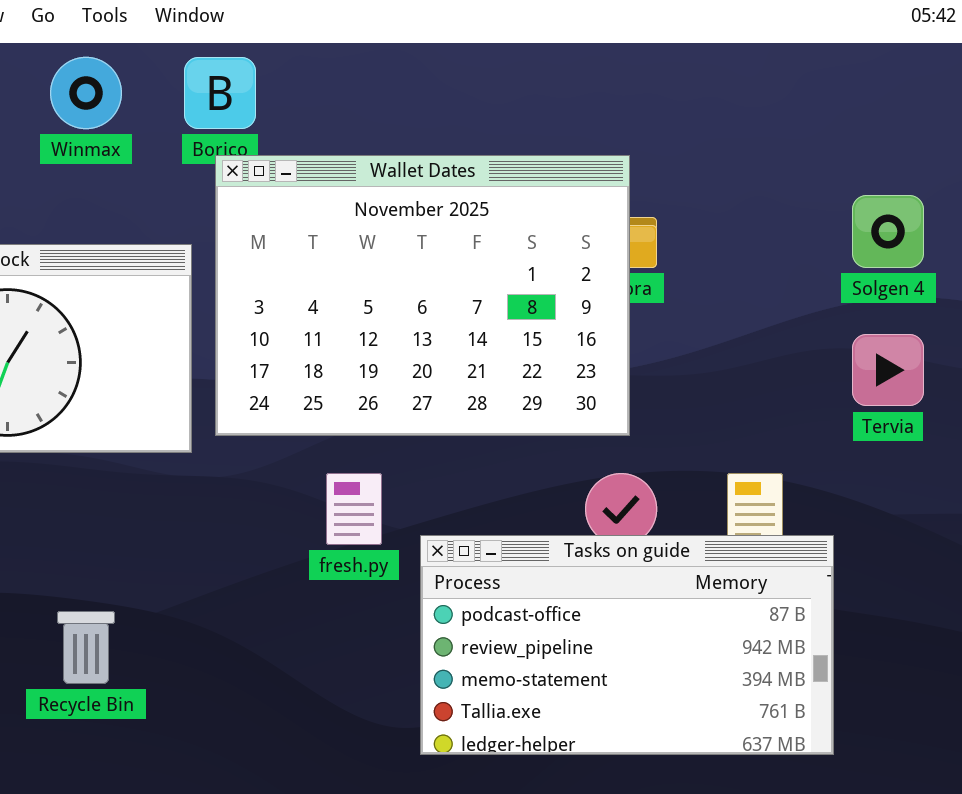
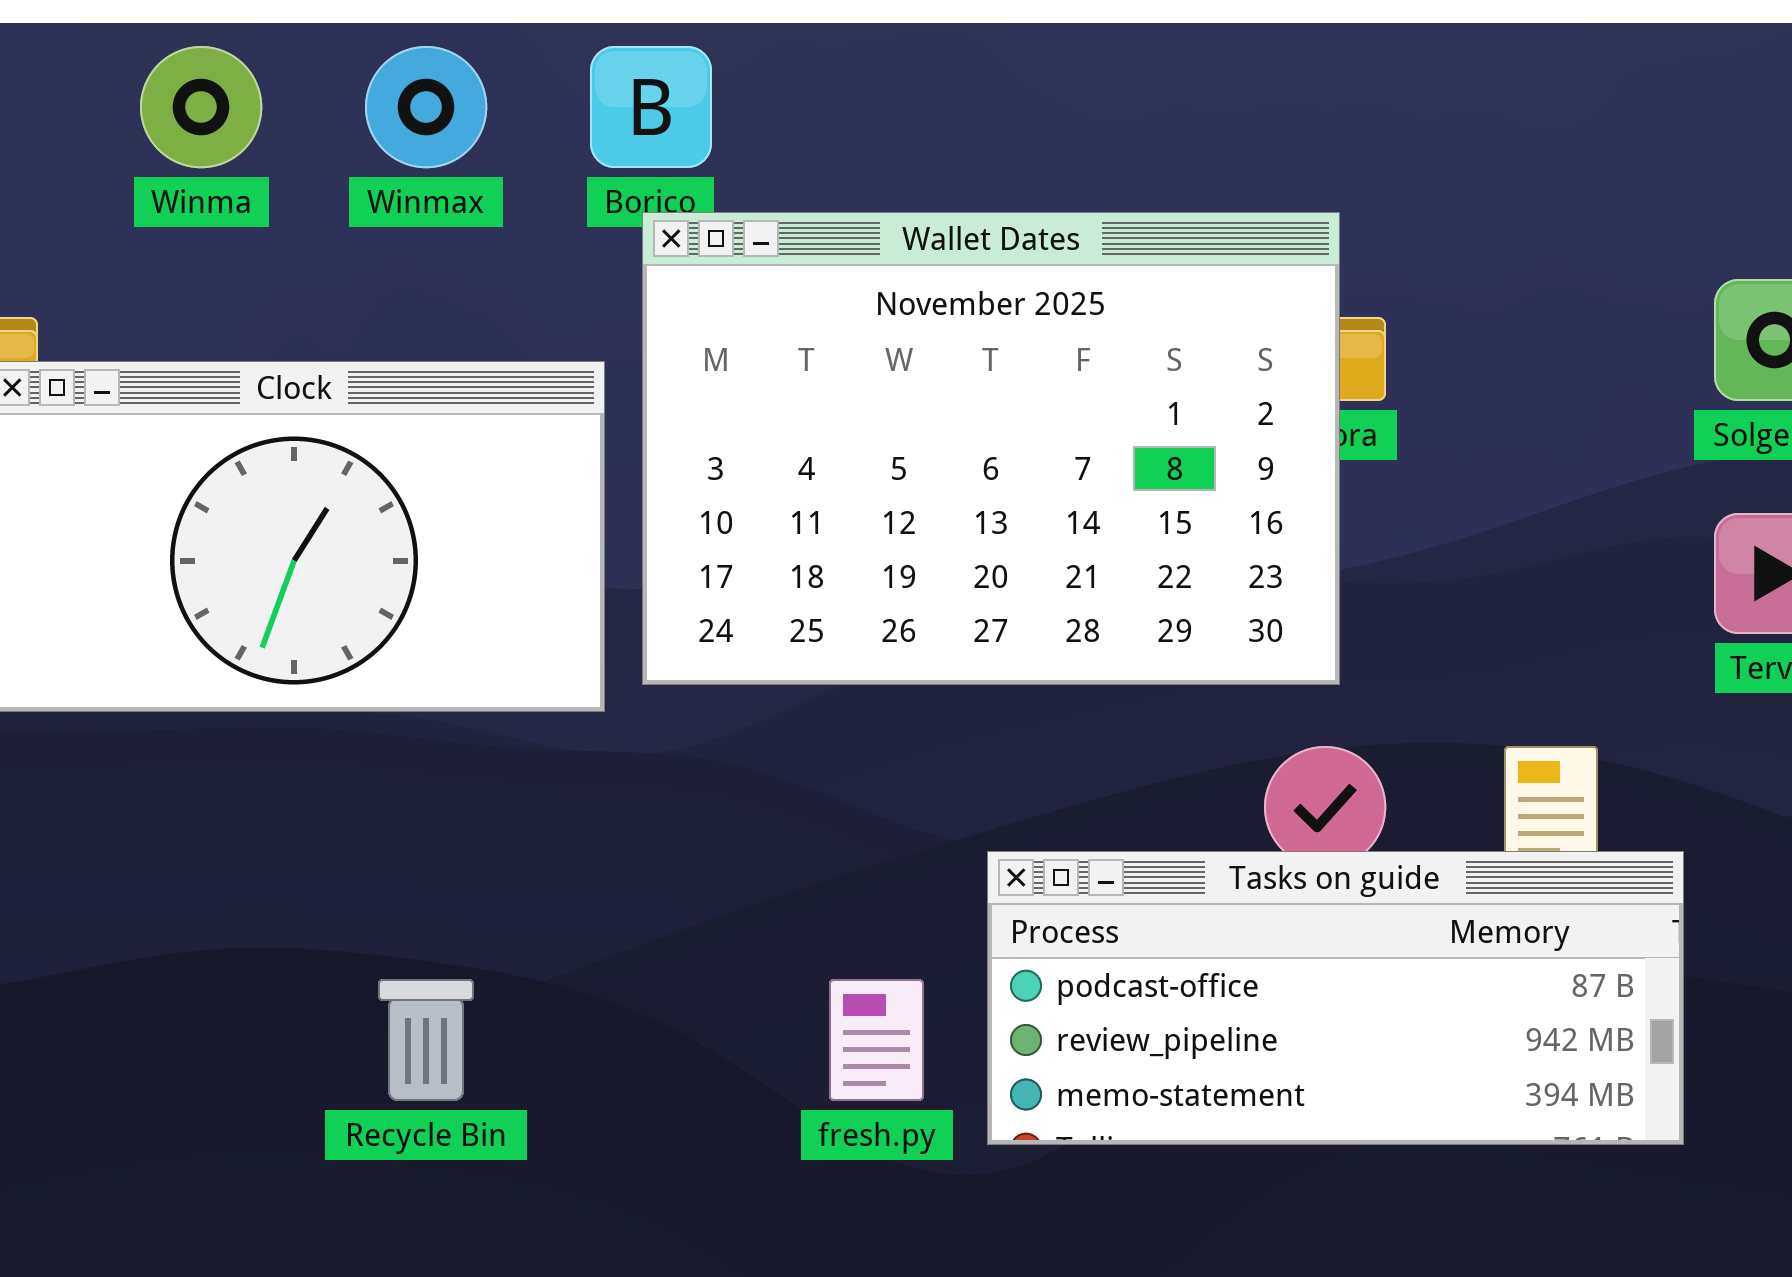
fresh.py: [326,473,382,545] -> [829,979,924,1101], moved
Tasks on guide: [420,535,834,755] -> [987,851,1684,1145], resized

